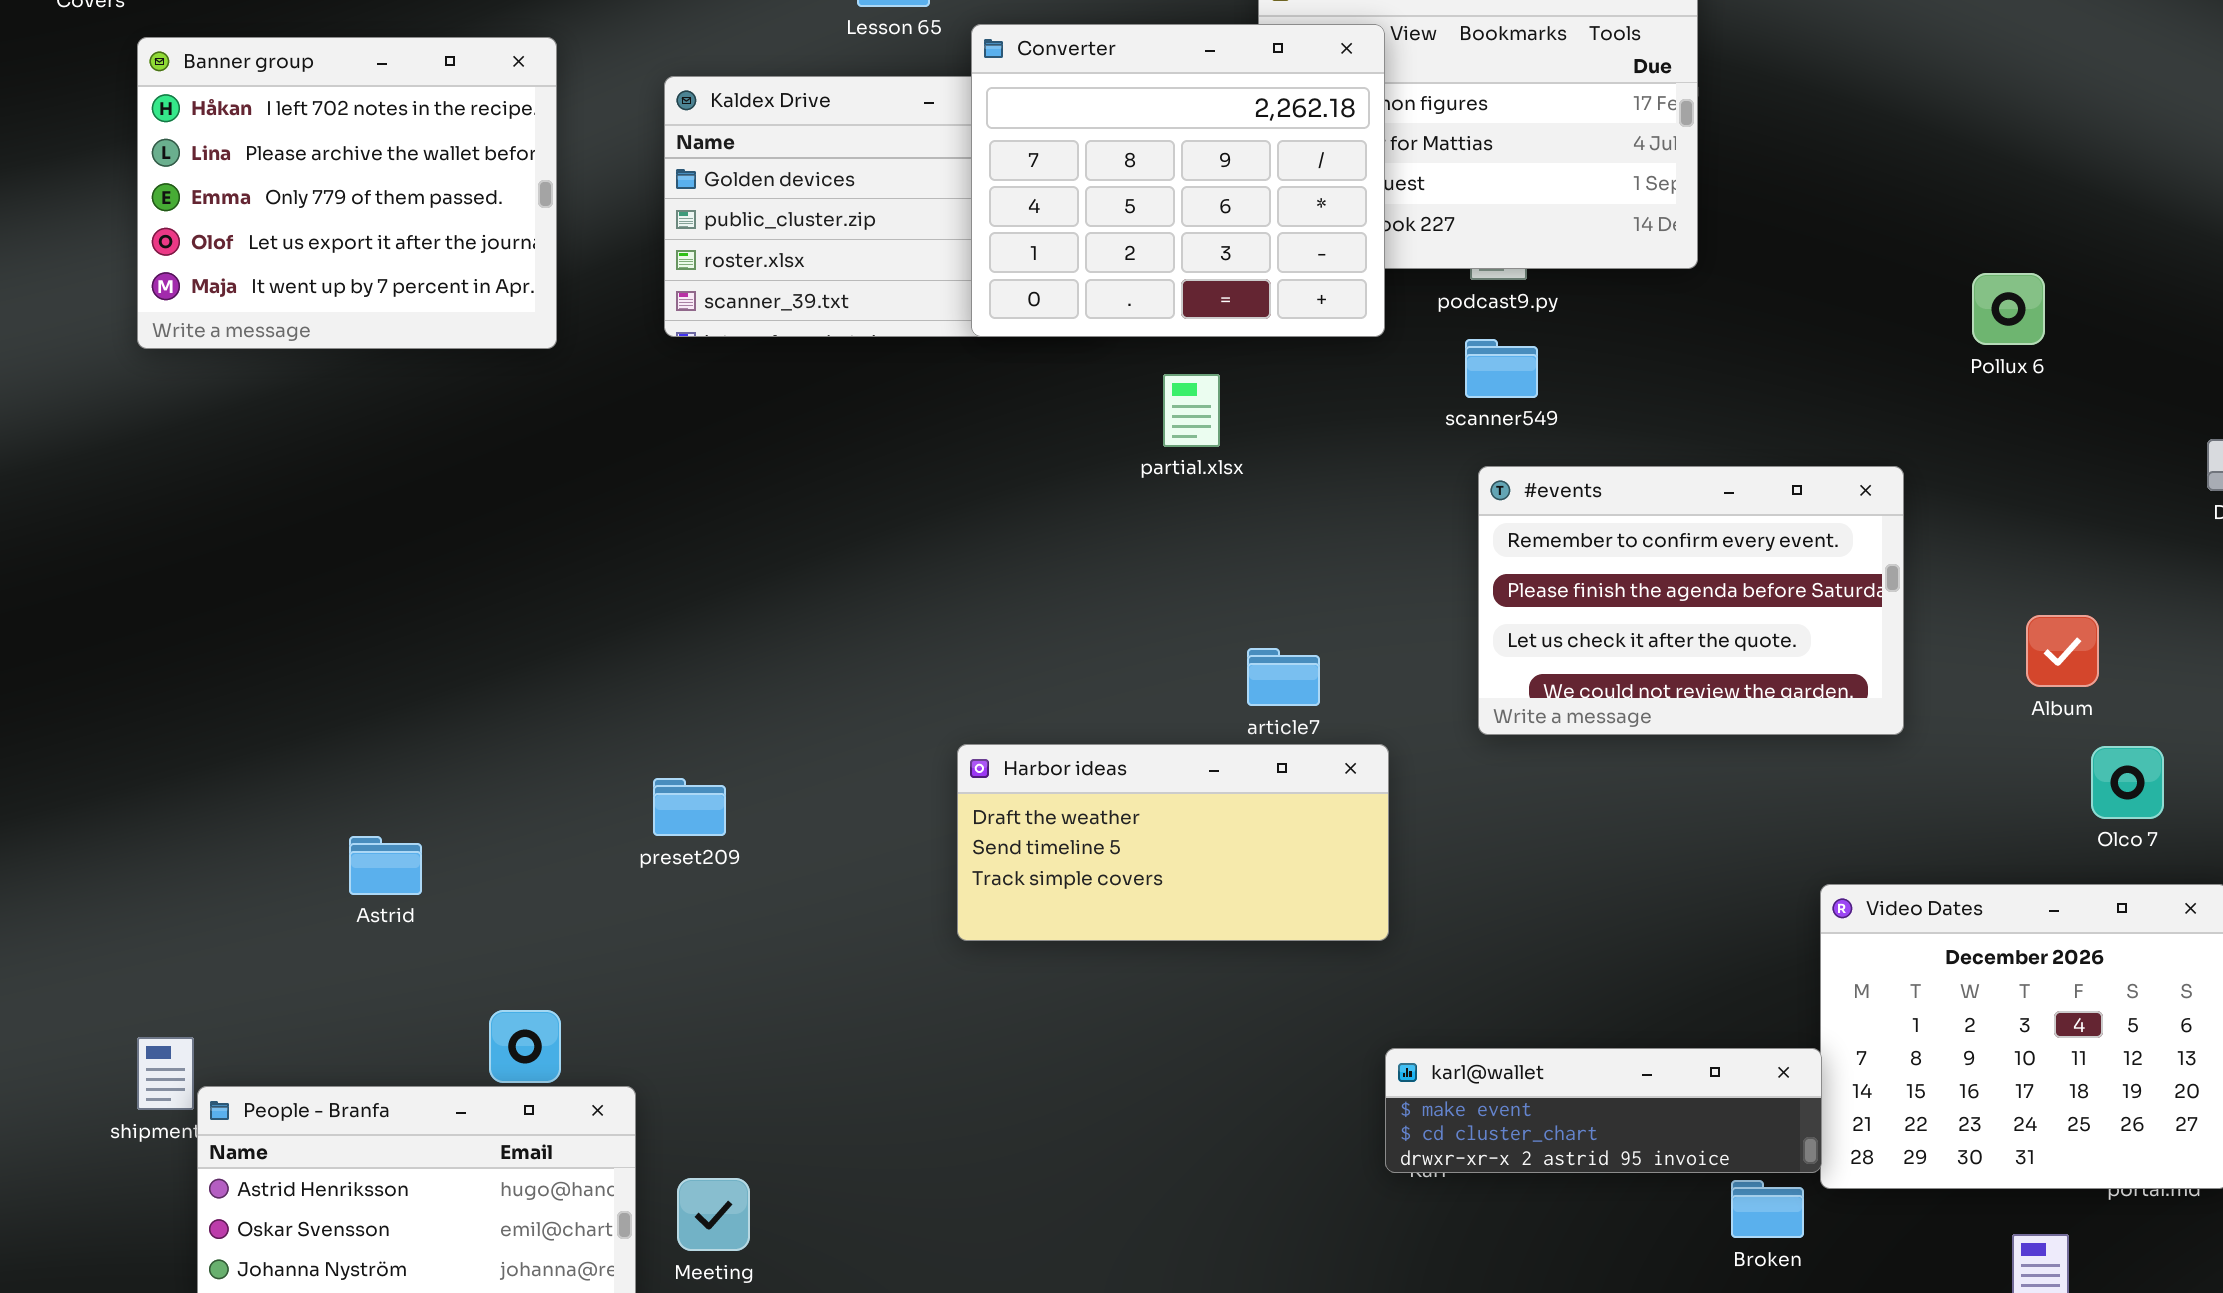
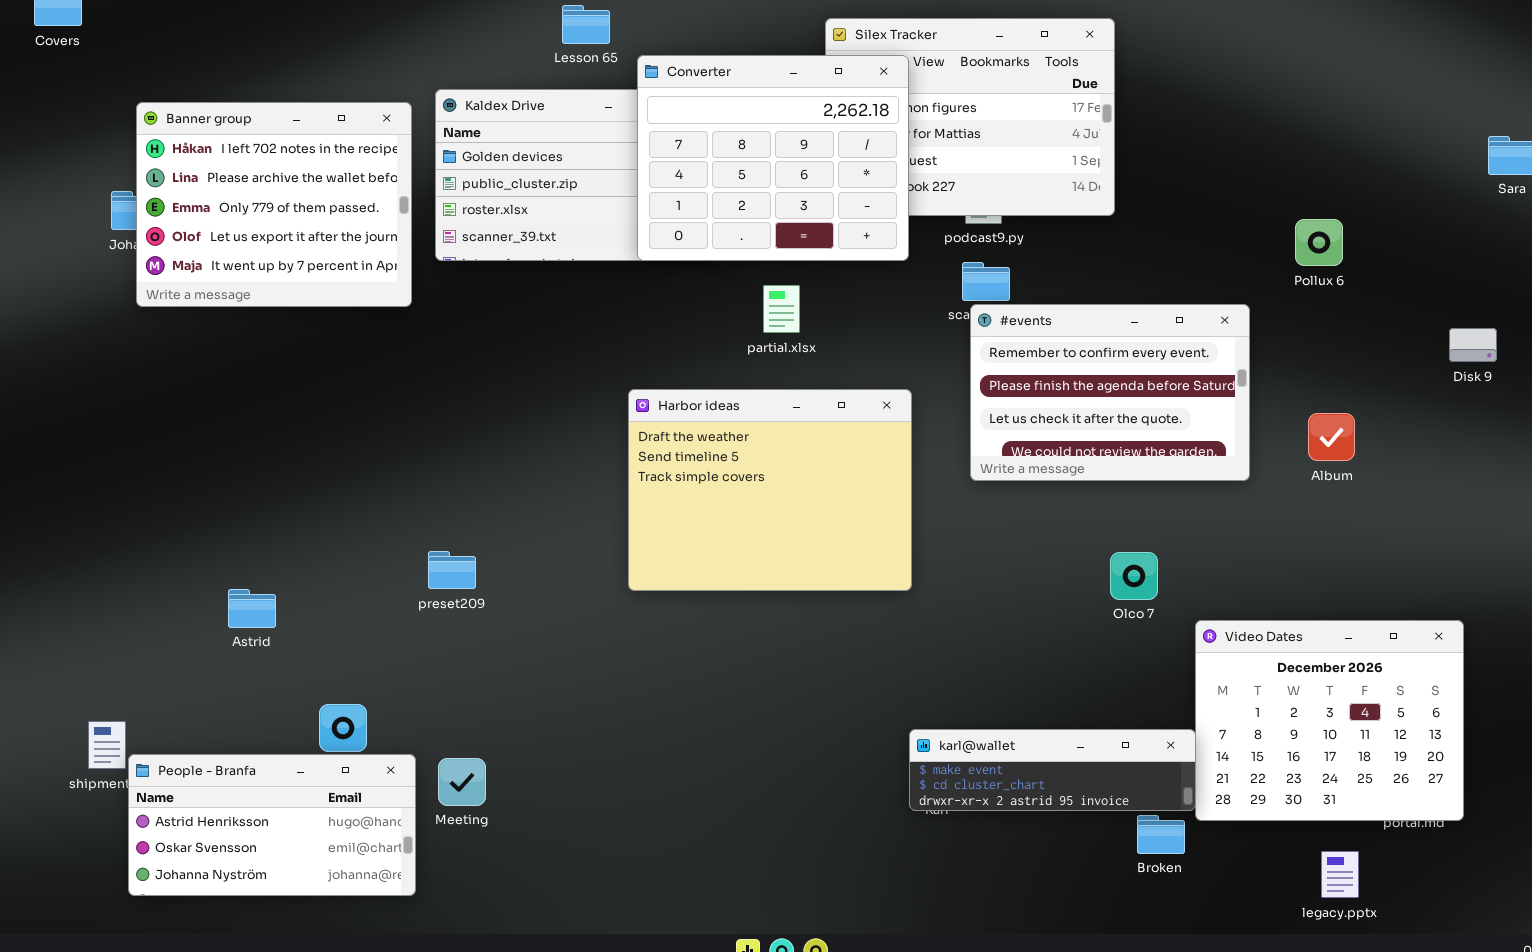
Banner group: [137,37,557,349] -> [136,102,412,307], moved
#events: [1478,466,1904,735] -> [970,304,1250,481], moved
Album: [2026,615,2099,687] -> [1308,413,1355,461], moved
Harbor ideas: [957,744,1389,941] -> [628,389,912,591], moved, resized
Olco 7: [2091,746,2164,819] -> [1110,552,1158,600], moved
Meeting: [677,1178,750,1251] -> [438,758,486,806], moved

